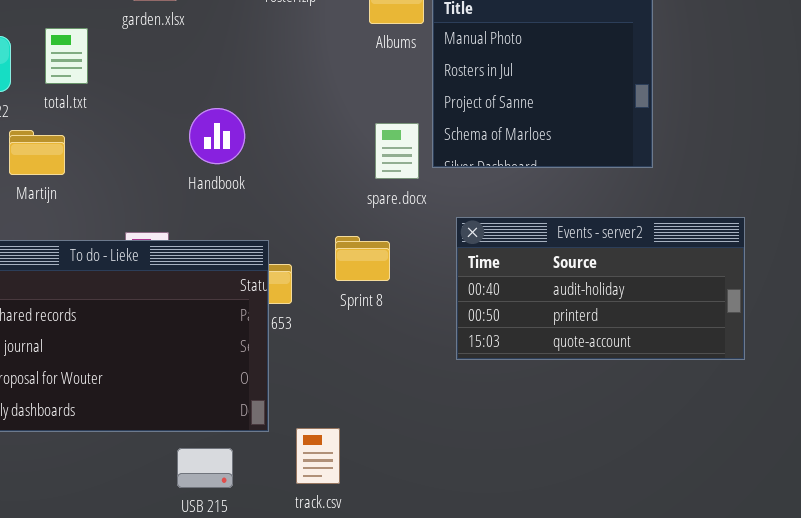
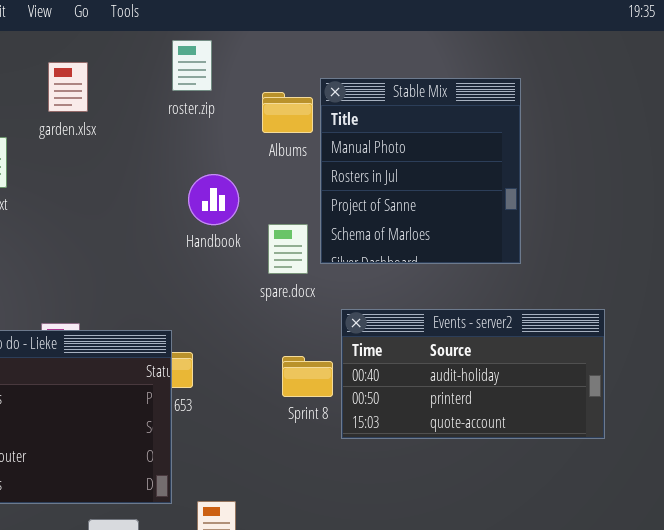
Handbook: [189,108,245,164] -> [188,174,239,225], moved
Sprint 8: [335,236,390,281] -> [282,356,333,397], moved

